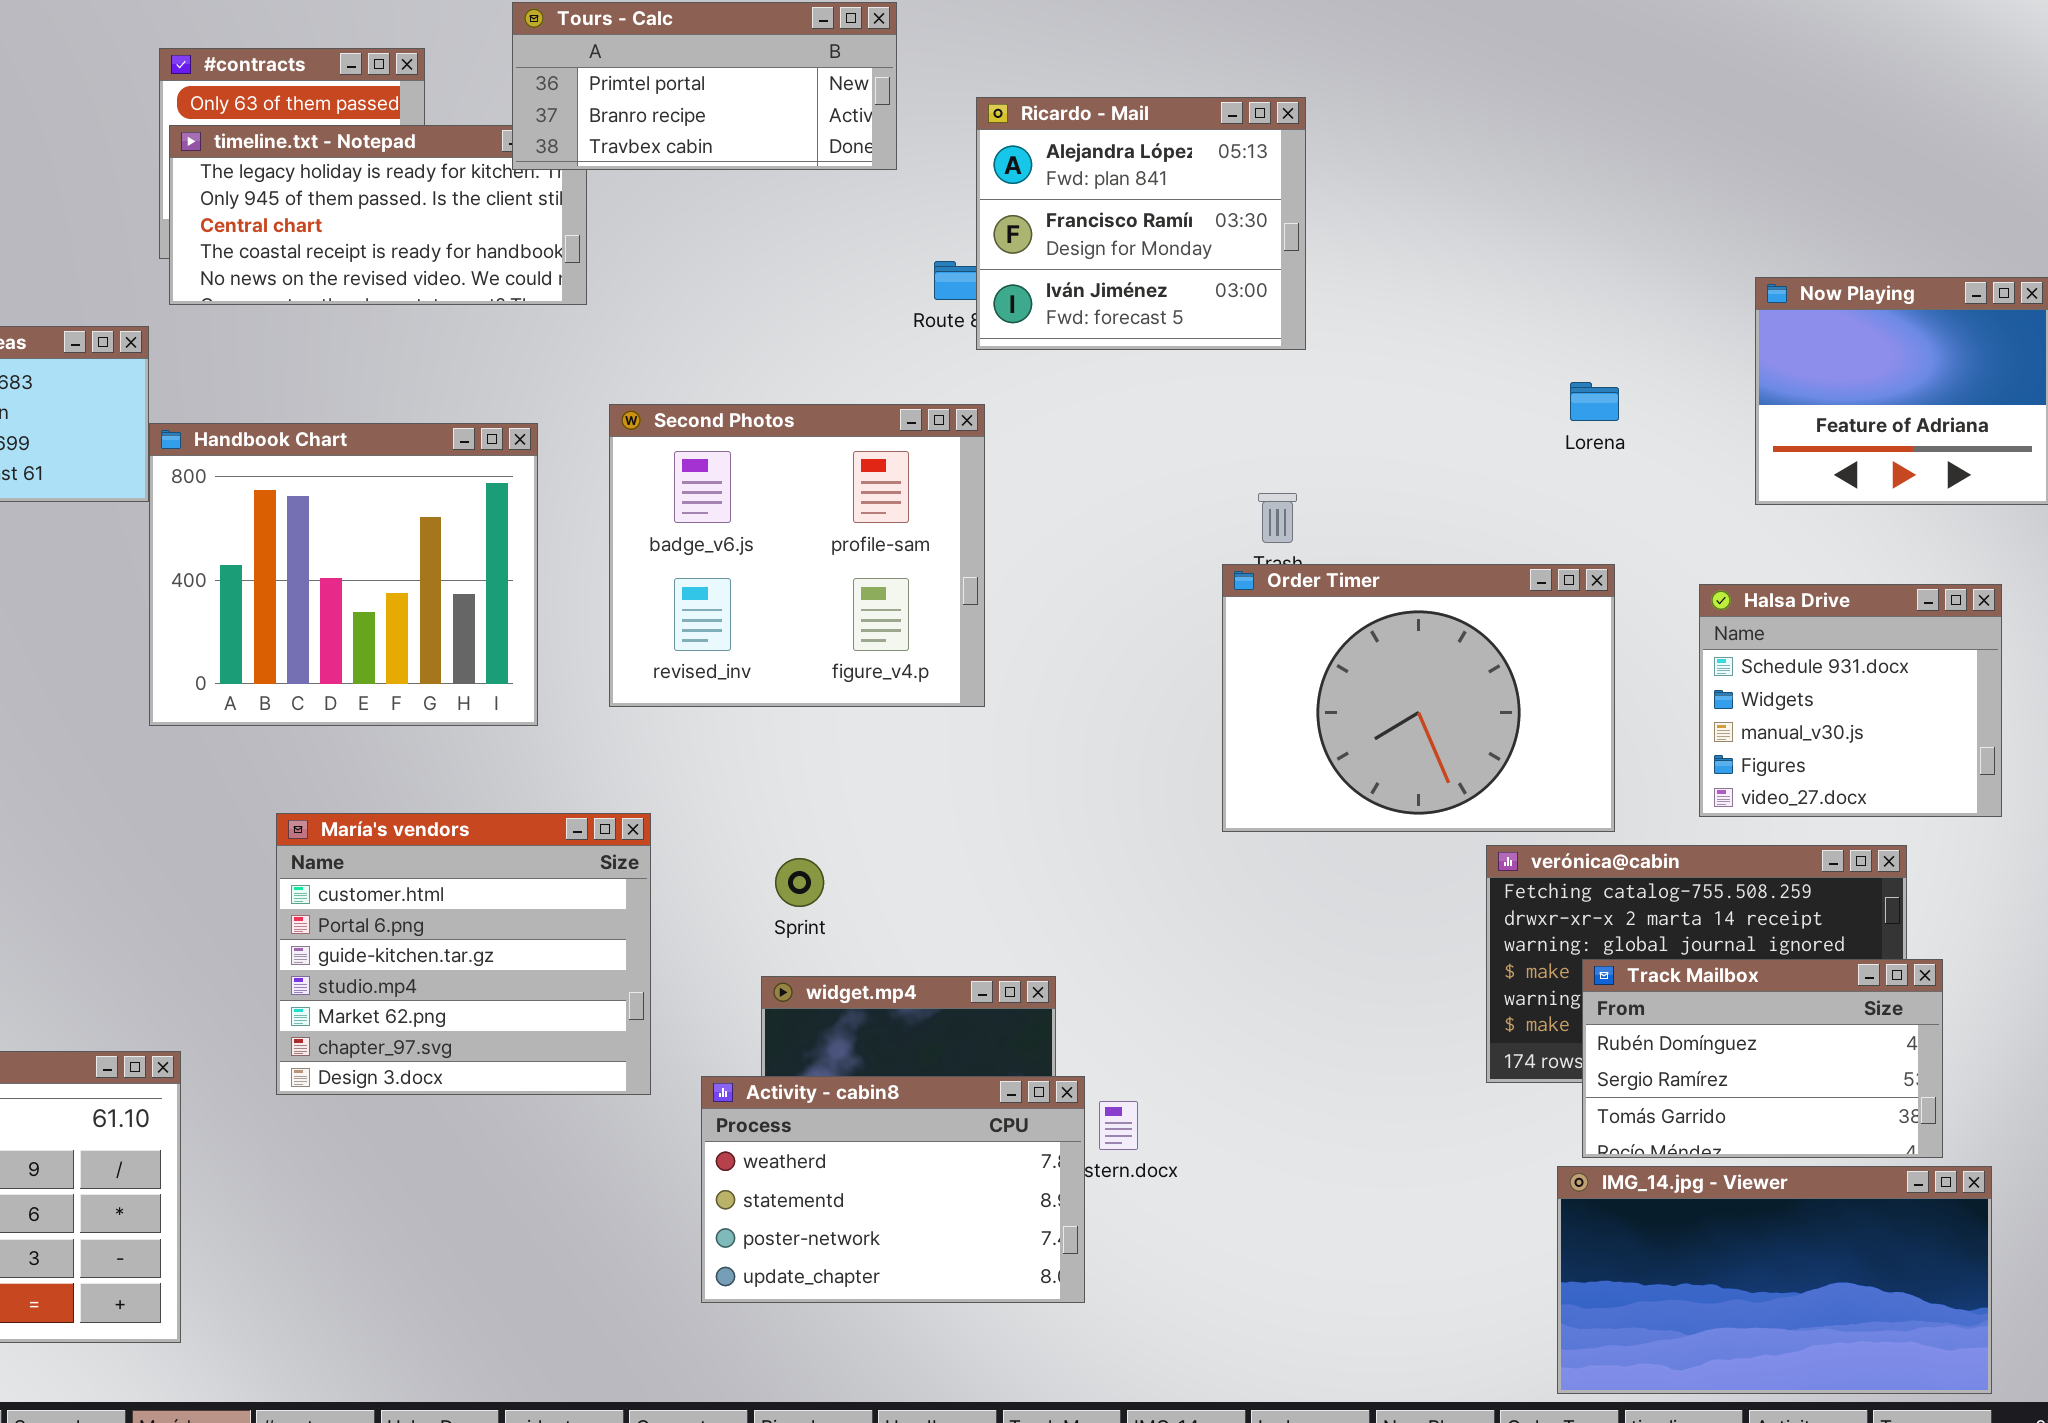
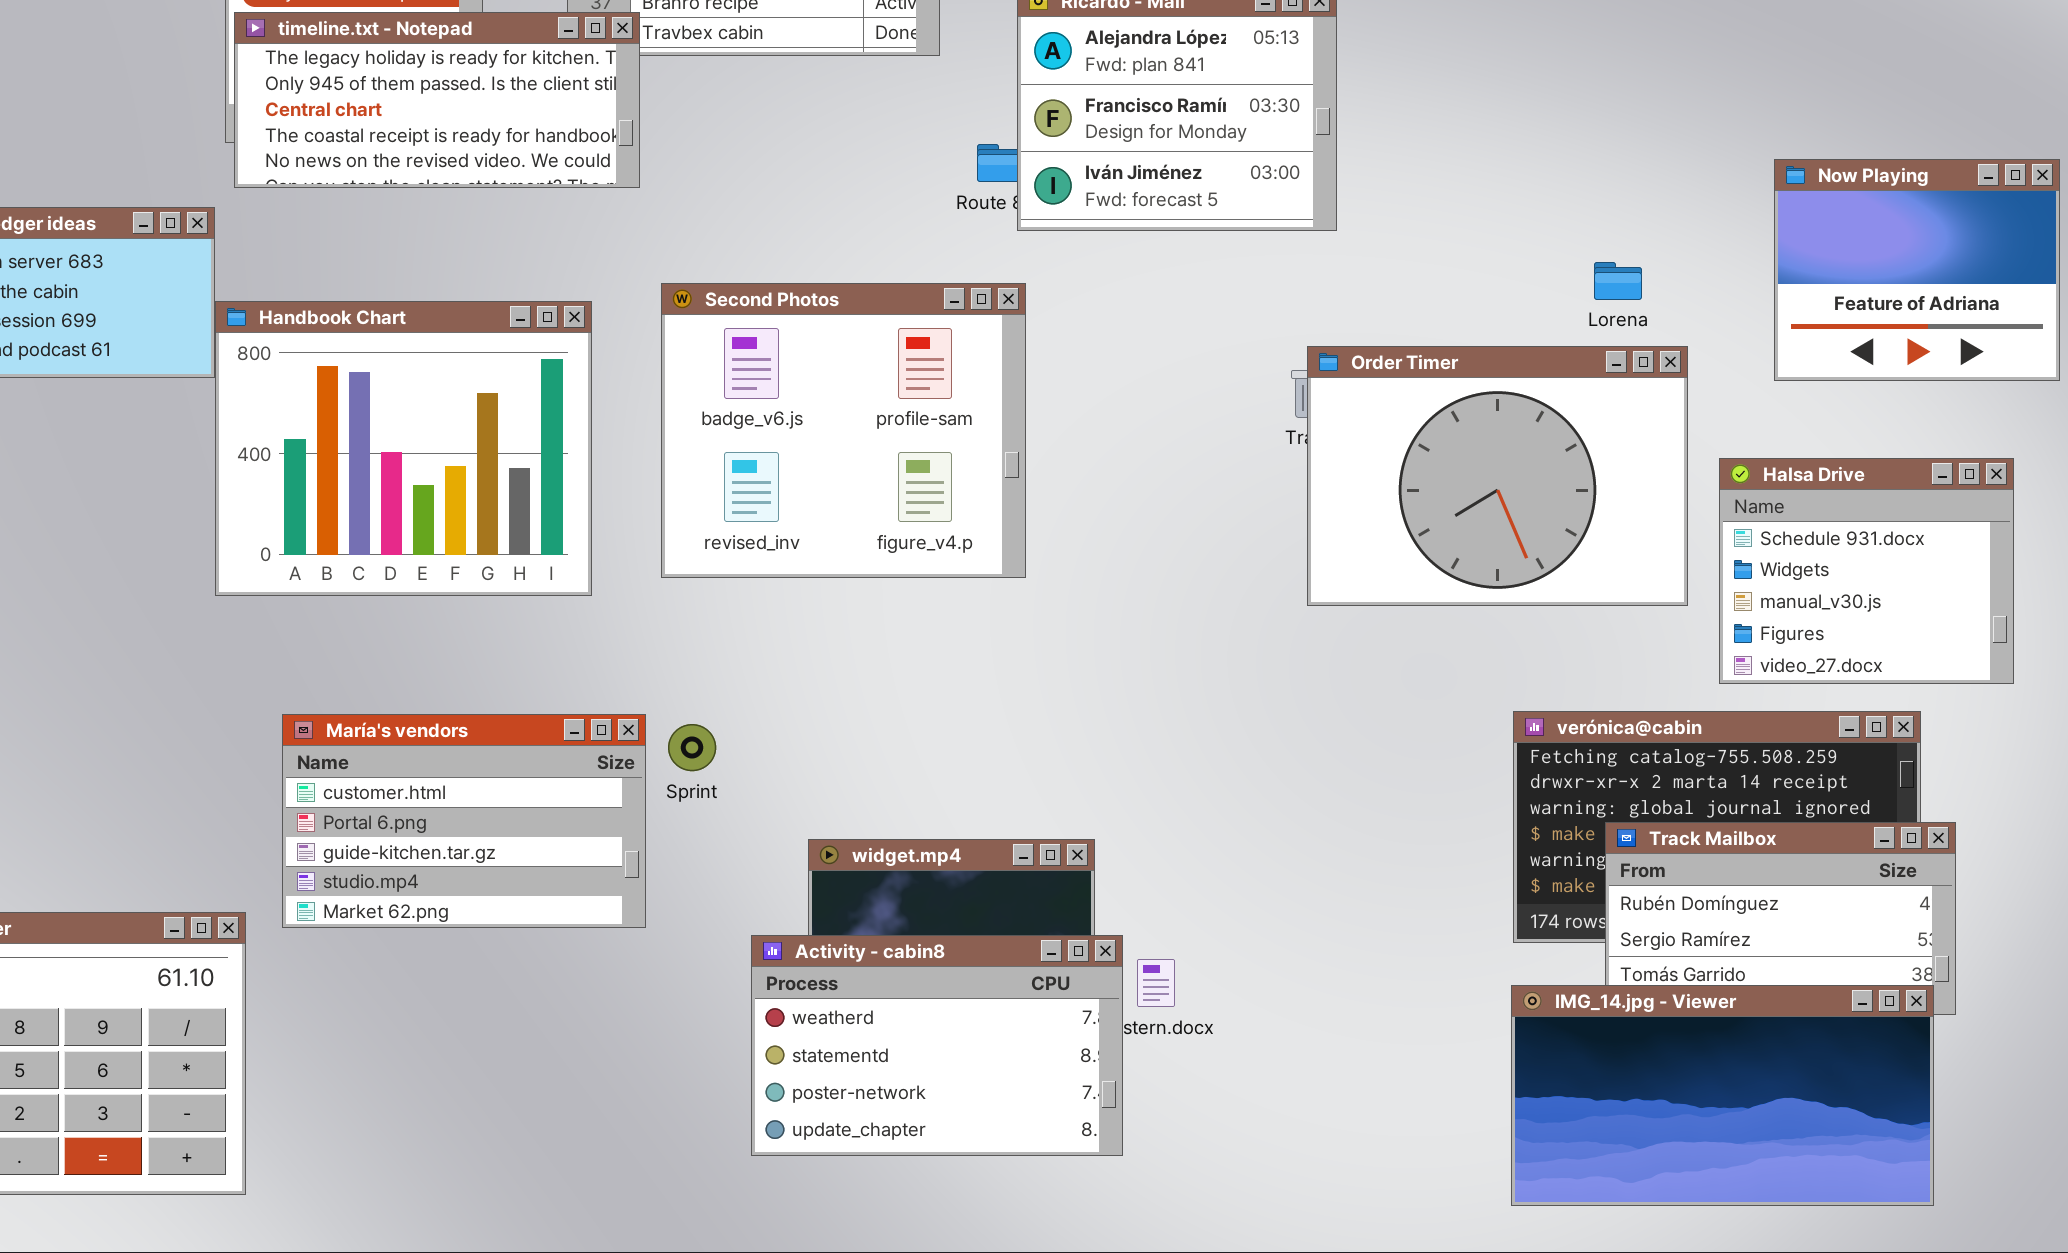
timeline.txt - Notepad: [169,125,587,305] -> [234,12,640,188], raised
Order Timer: [1222,564,1615,832] -> [1307,346,1688,606], moved
María's vendors: [276,813,651,1095] -> [282,714,646,928], moved, resized
Sprint: [775,858,824,907] -> [668,724,716,771], moved
IMG_14.jpg - Viewer: [1557,1166,1992,1394] -> [1511,985,1934,1206], moved

